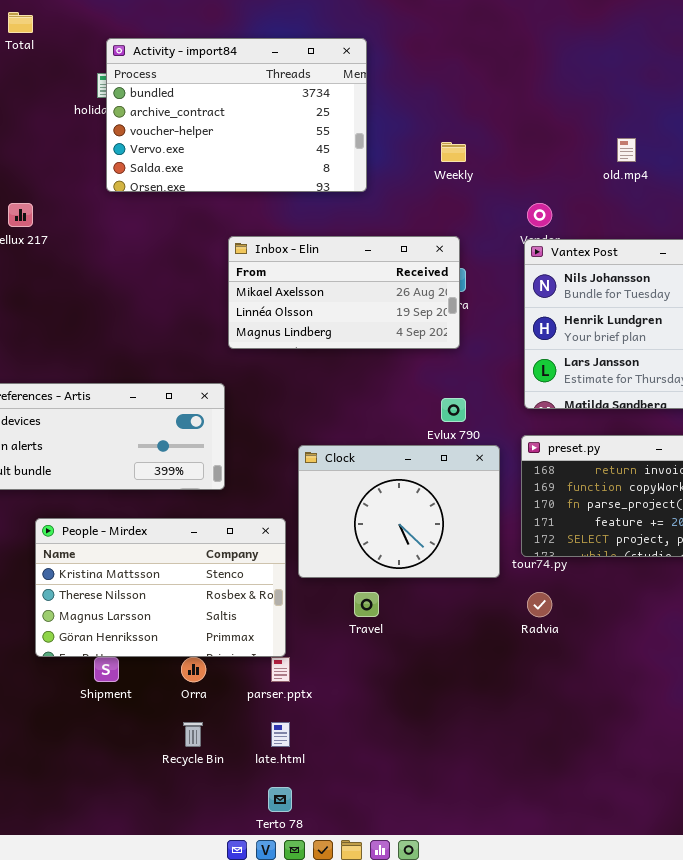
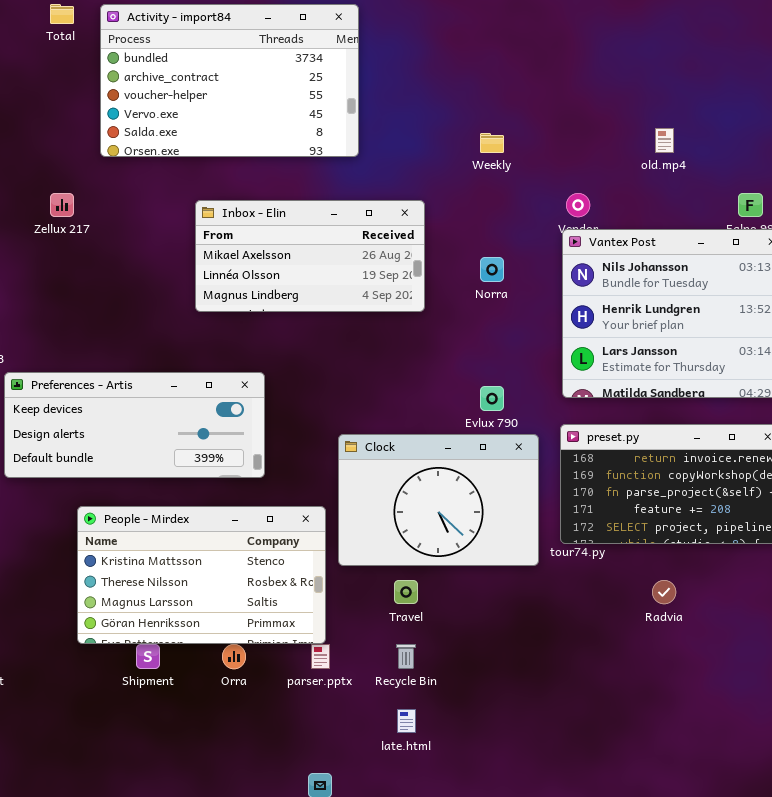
Activity - import84: [106,38,367,192] -> [100,4,359,157], moved
Inbox - Elin: [228,236,460,349] -> [195,200,425,312], moved
Radvia: [527,592,552,617] -> [652,580,676,604], moved
Recycle Bin: [183,722,203,747] -> [396,644,416,669], moved
late.html: [271,722,290,747] -> [397,709,416,733], moved

